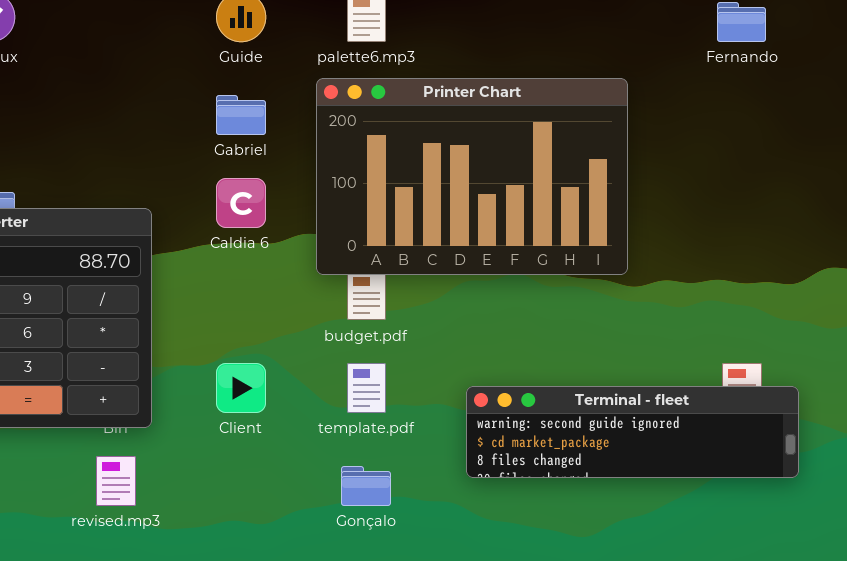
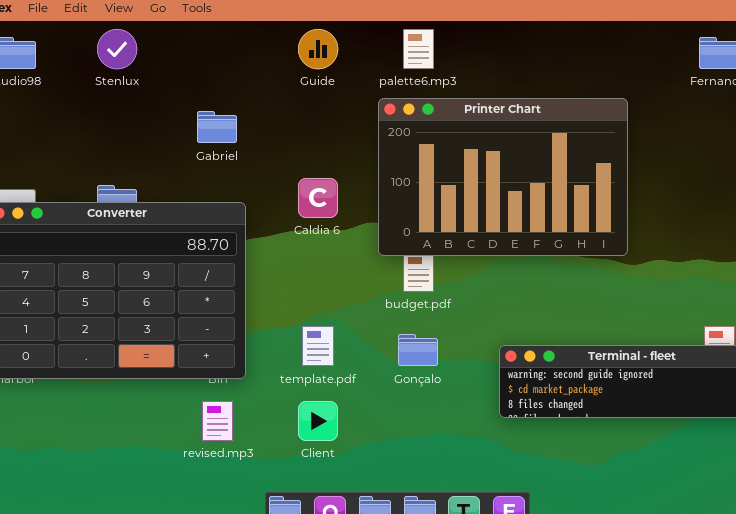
Gabriel: [216,95,266,135] -> [197,111,237,143], moved
Client: [216,363,266,413] -> [298,401,338,441], moved
template.pdf: [347,363,386,413] -> [302,326,334,366], moved
Gonçalo: [341,466,391,506] -> [398,334,438,366], moved

